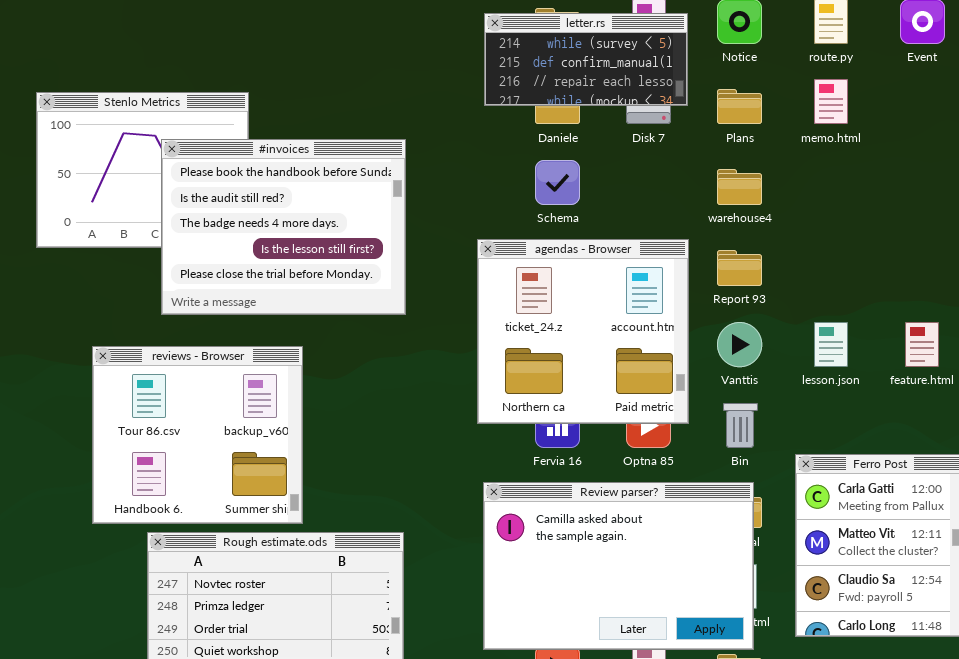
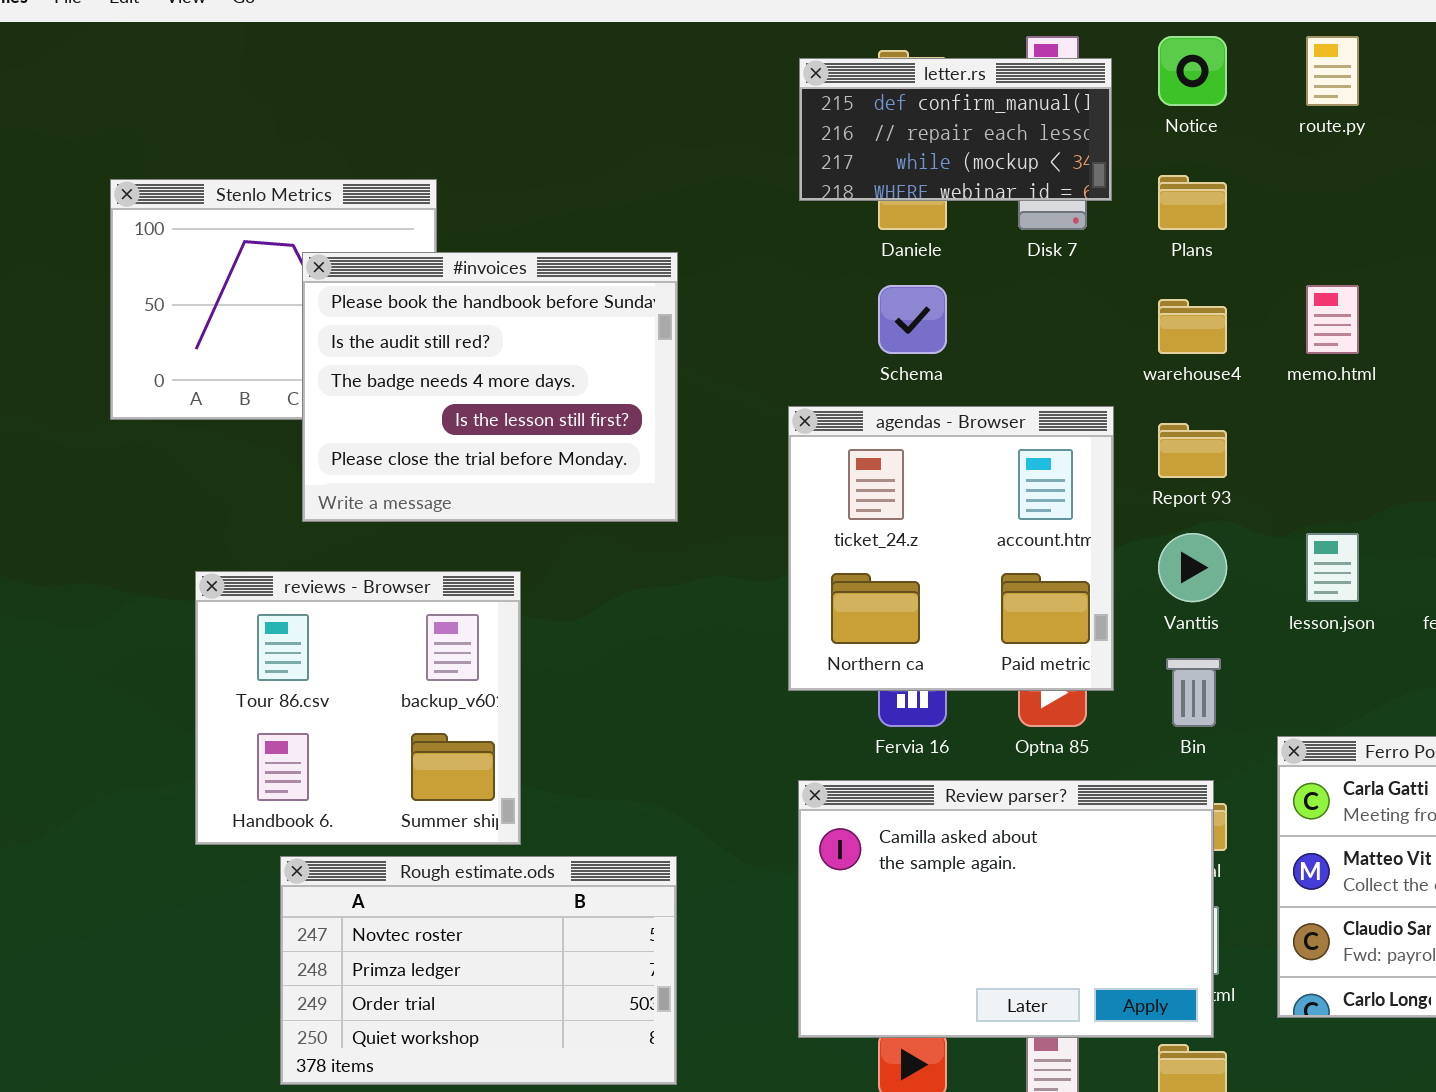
letter.rs: [484,13,688,106] -> [799,58,1112,201], scrolled down 1 row
memo.html: [814,79,848,124] -> [1306,285,1359,354], moved

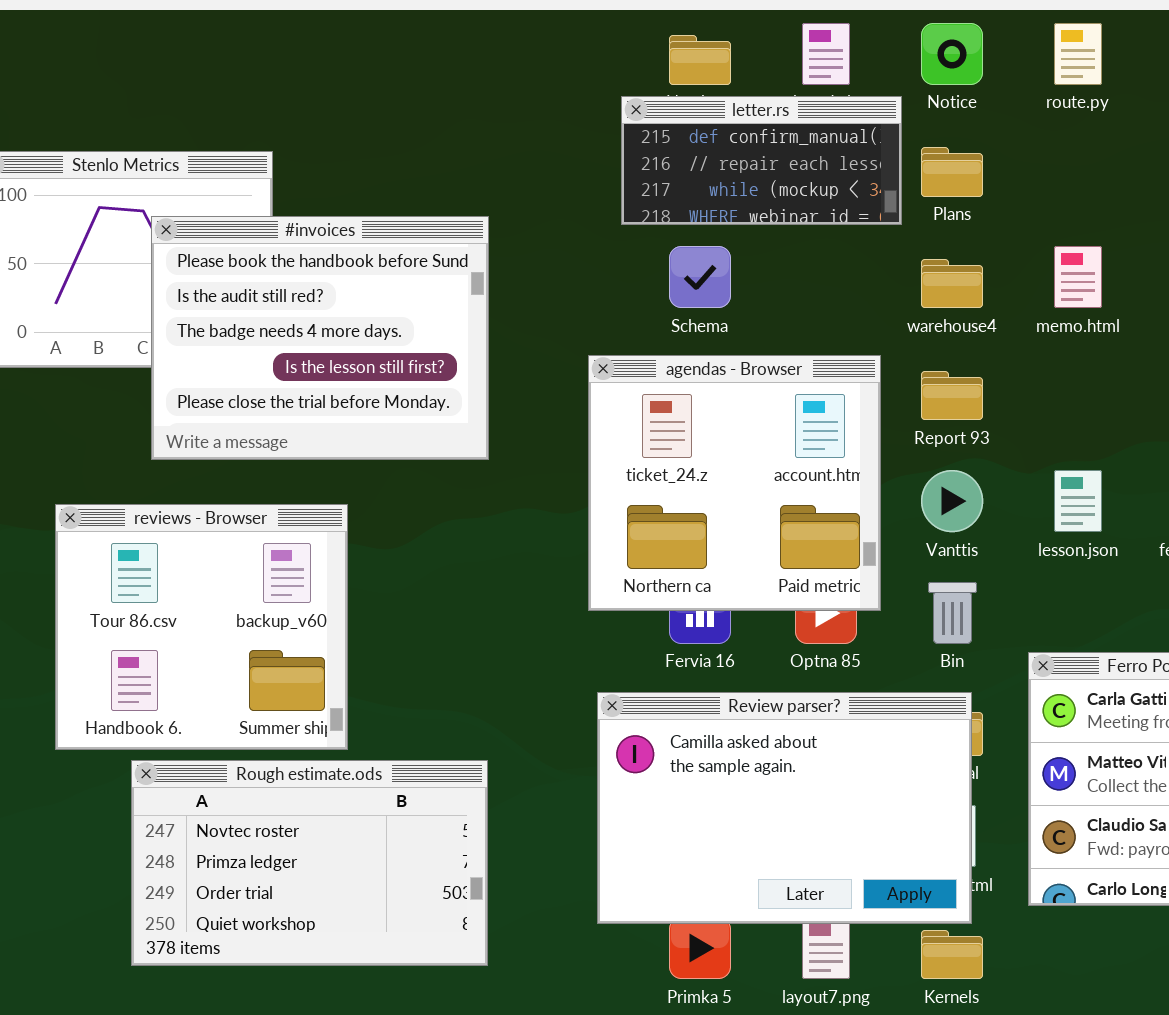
letter.rs: [799,58,1112,201] -> [621,96,902,225], moved

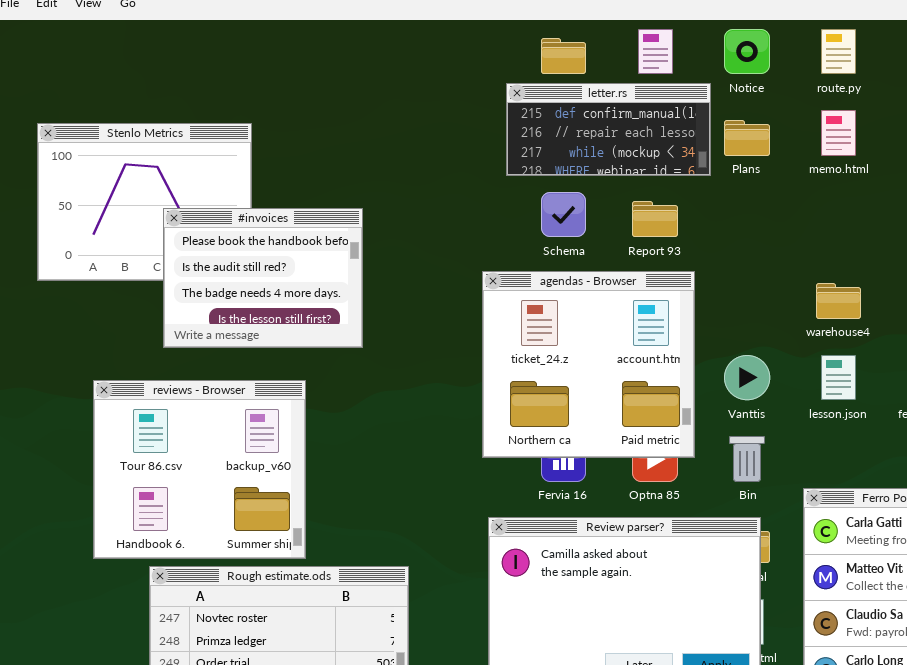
#invoices: [151,216,489,460] -> [163,208,363,348], resized
memo.html: [1054,246,1102,308] -> [821,110,856,156], moved
warehouse4: [921,259,983,308] -> [816,283,861,319], moved
Report 93: [921,371,983,420] -> [632,201,678,237], moved

